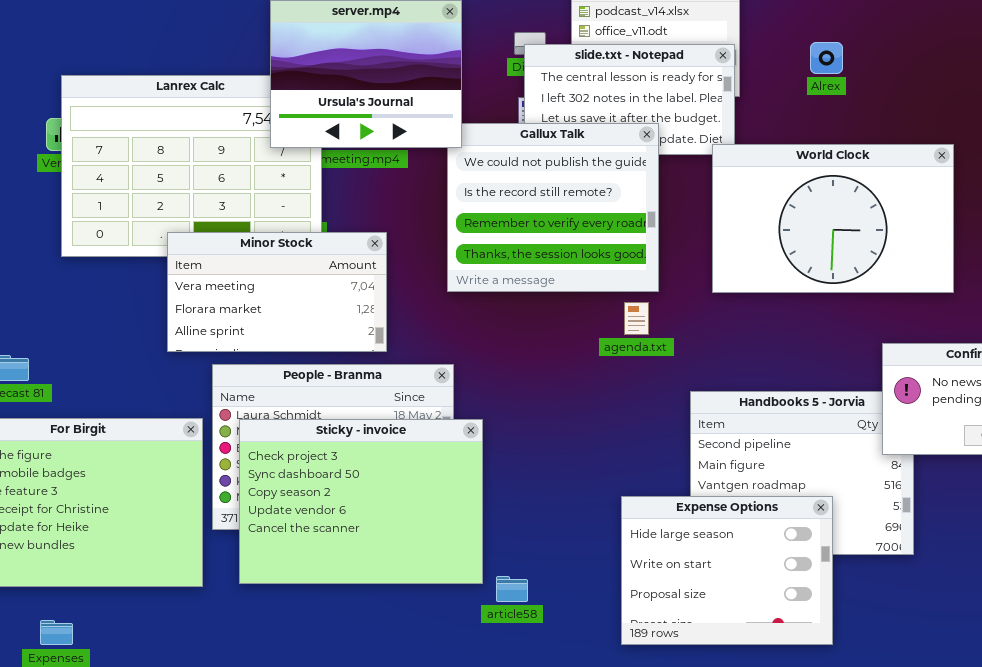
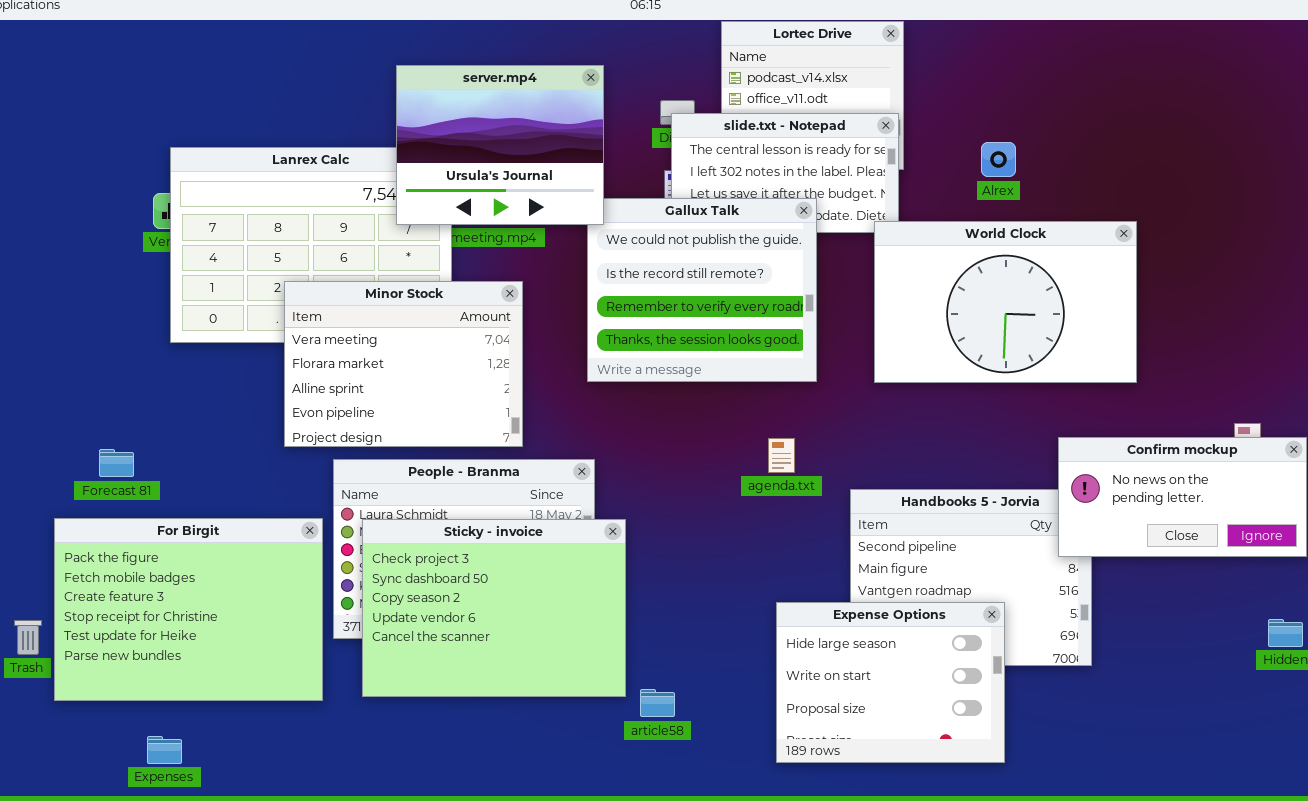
Alrex: [810,42,843,74] -> [981,142,1016,177], moved
Minor Stock: [167,232,387,352] -> [284,281,523,447], resized
agenda.txt: [624,302,649,335] -> [768,438,795,473], moved

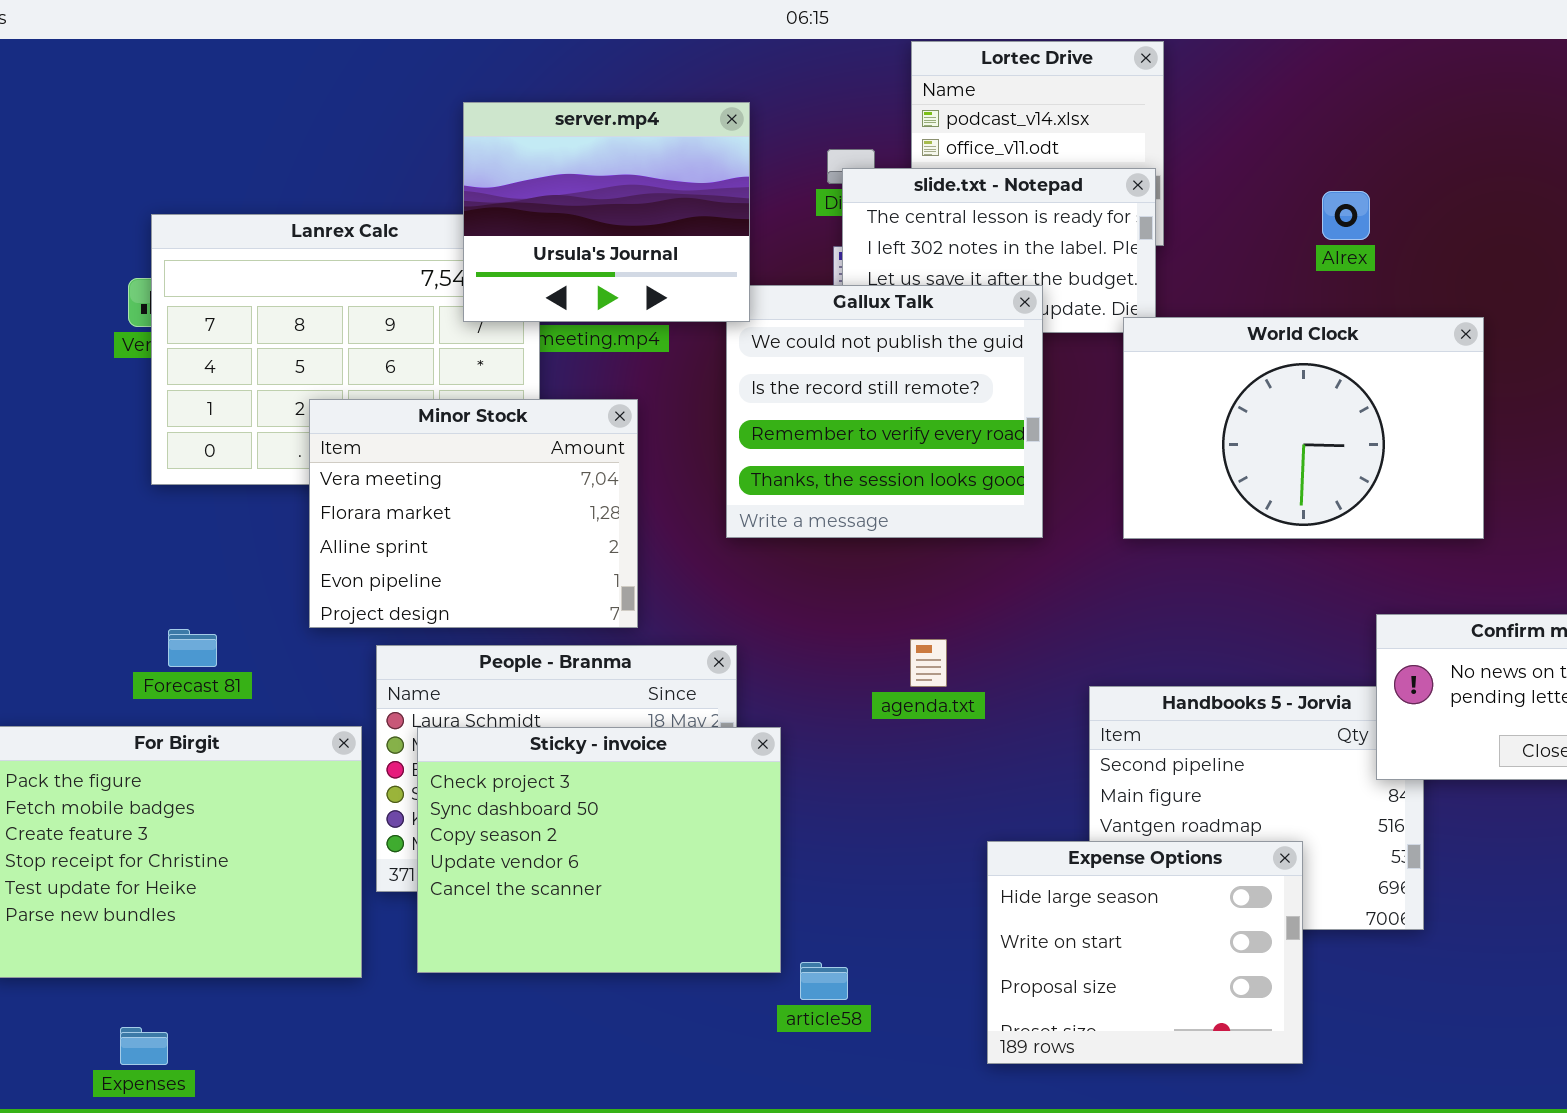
Alrex: [981,142,1016,177] -> [1322,191,1370,240], moved
agenda.txt: [768,438,795,473] -> [910,639,947,687], moved
Forecast 81: [99,449,134,477] -> [168,629,217,667], moved

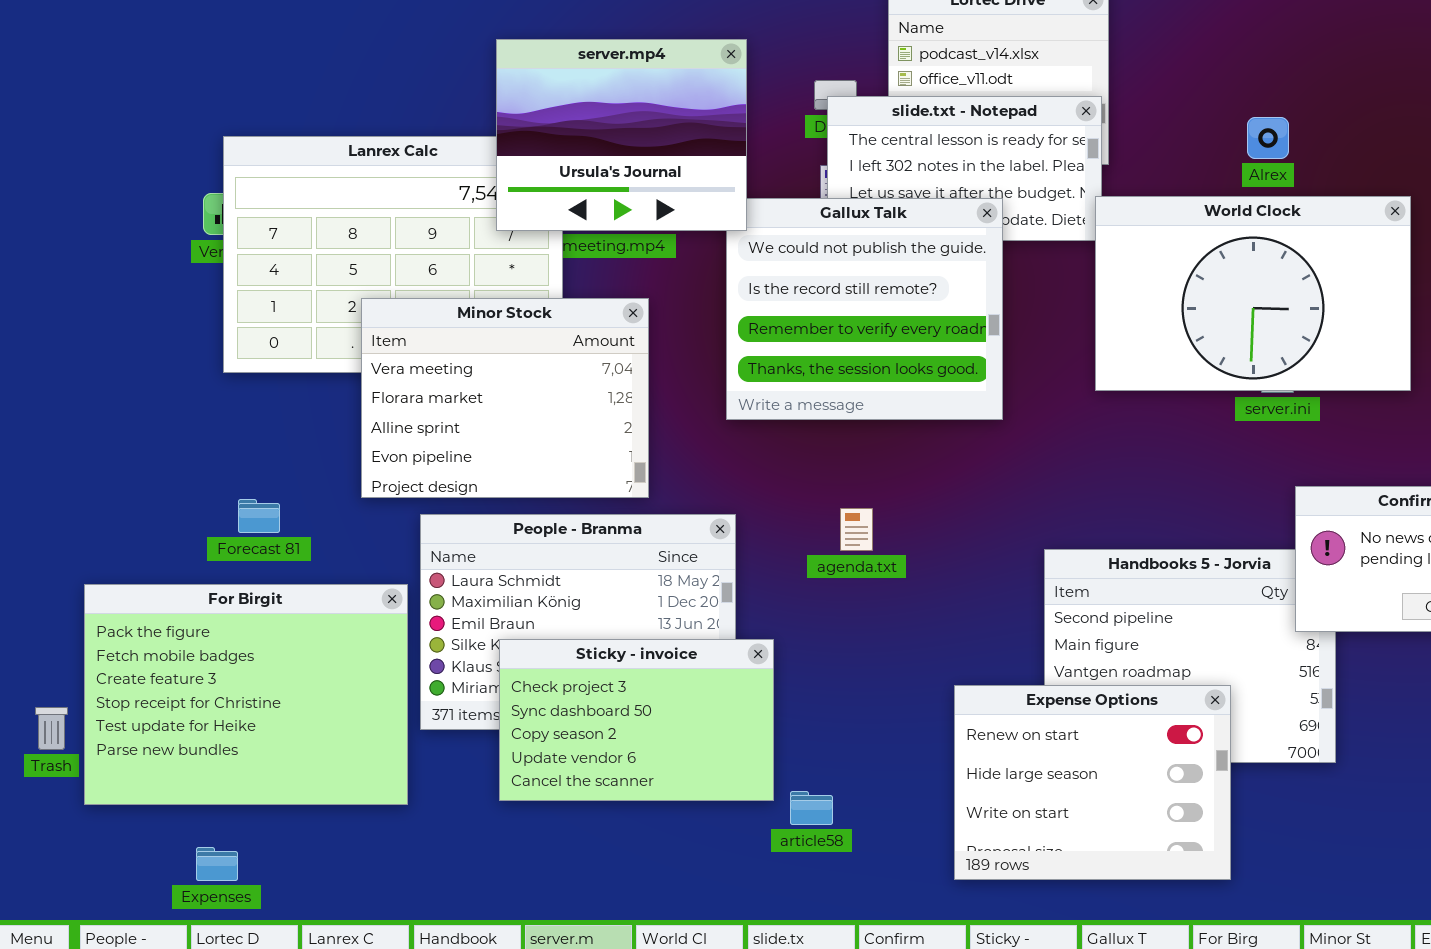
World Clock: [1123,317,1484,539] -> [1095,196,1411,391], moved
agenda.txt: [910,639,947,687] -> [840,508,873,551], moved
Sticky - invoice: [417,727,781,973] -> [499,639,774,801], resized
Expense Options: [987,841,1303,1064] -> [954,685,1231,880], scrolled up 1 row

